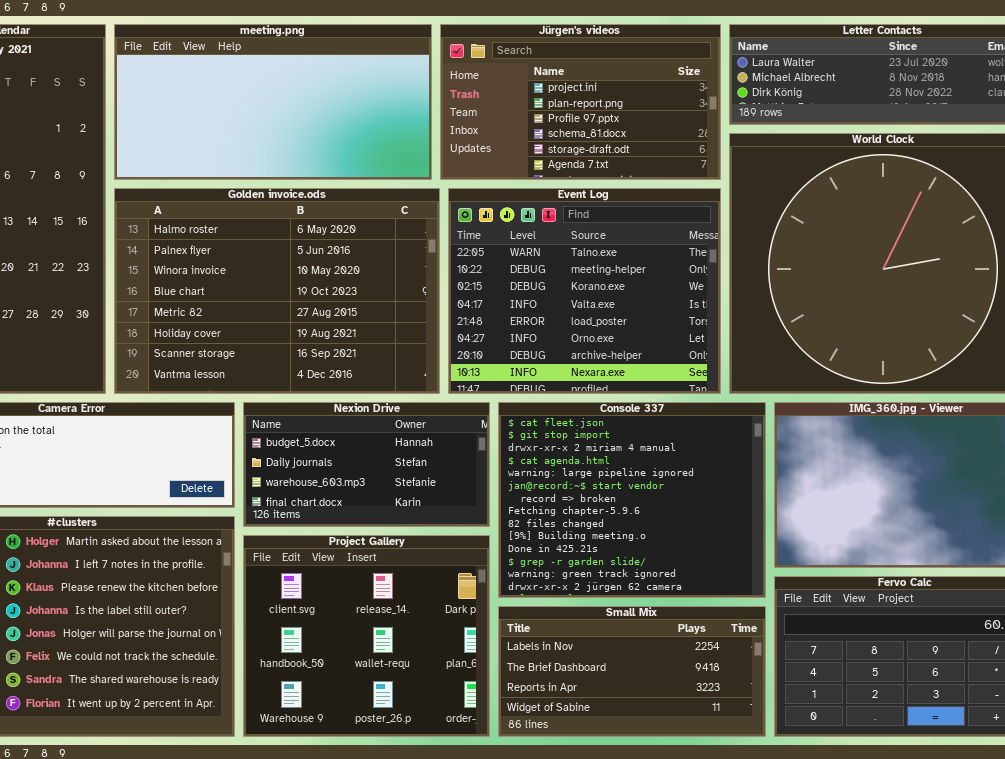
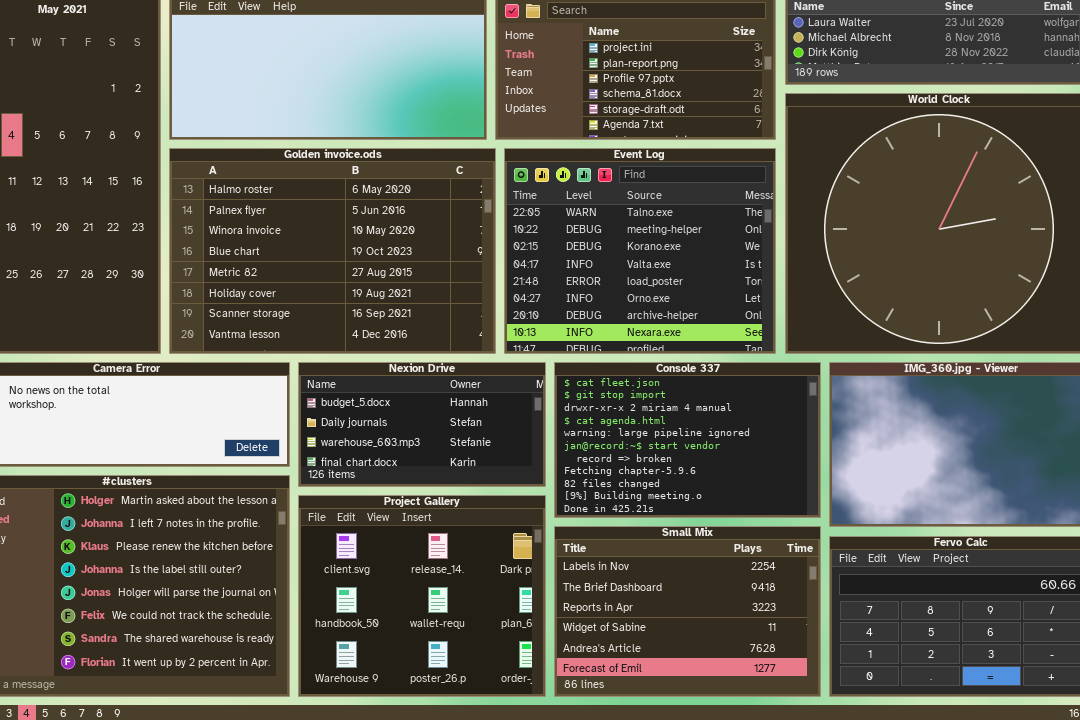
Console 337: [498,402,766,598] -> [554,362,821,518], resized
Small Mix: [498,606,766,737] -> [554,526,821,697], resized

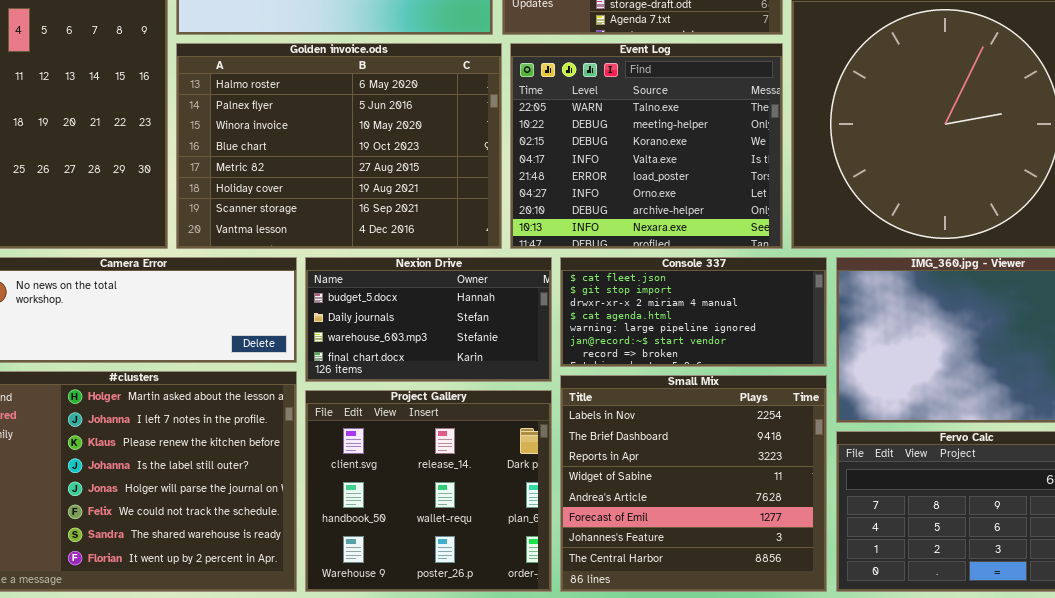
Console 337: [554,362,821,518] -> [560,257,827,367], resized
Small Mix: [554,526,821,697] -> [560,375,827,592], resized

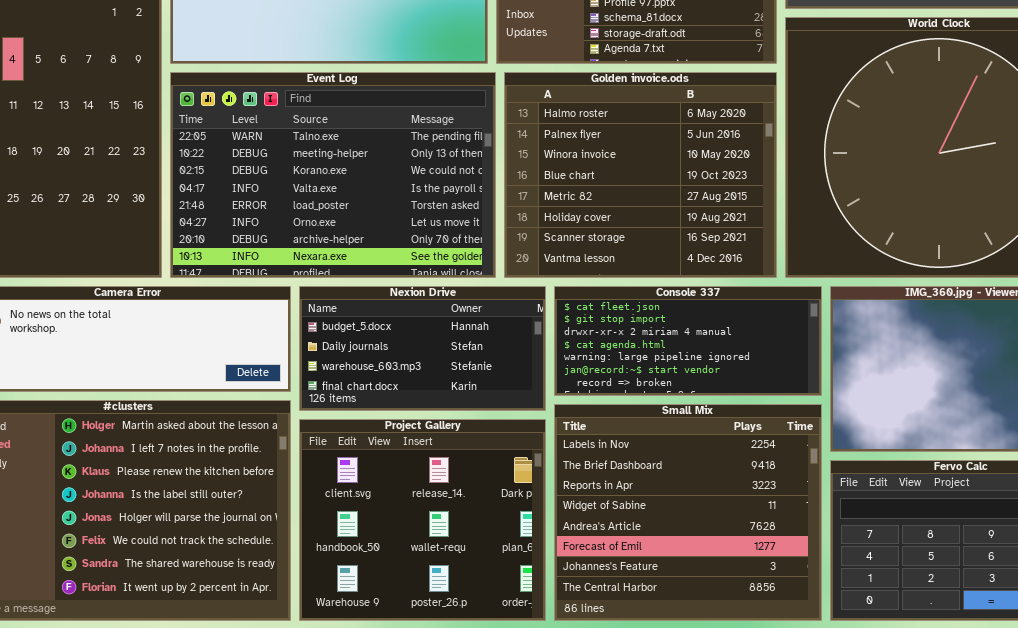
Golden invoice.ods: [176,43,502,249] -> [504,72,777,278], moved, resized
Event Log: [510,43,783,249] -> [170,72,496,278], moved, resized

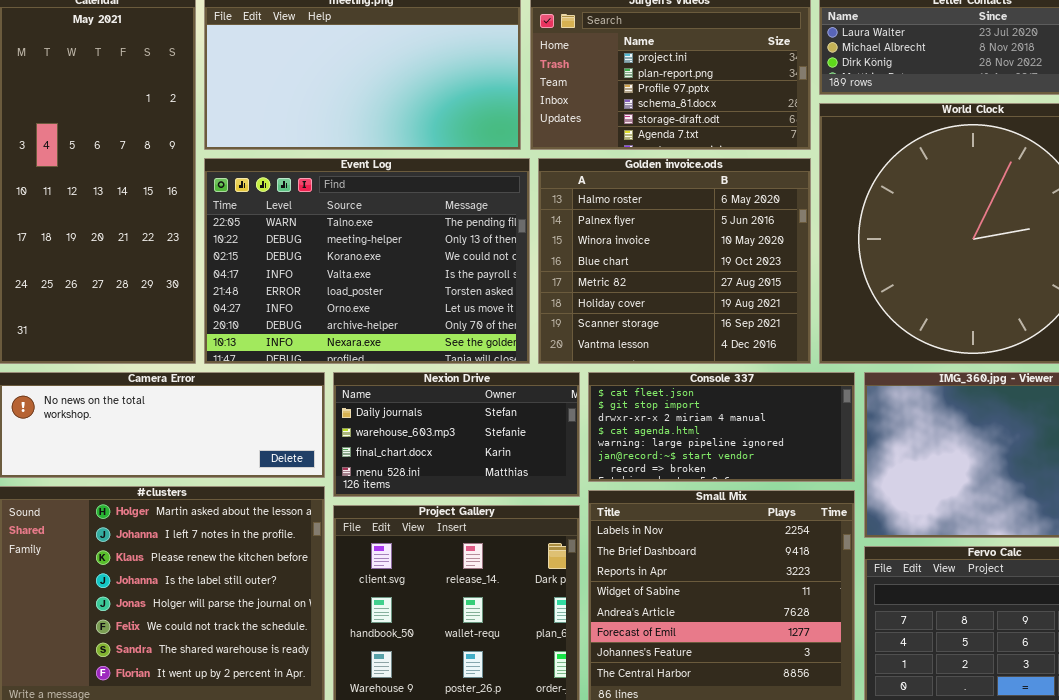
Nexion Drive: [299,286,546,411] -> [333,372,580,497], scrolled down 1 row

